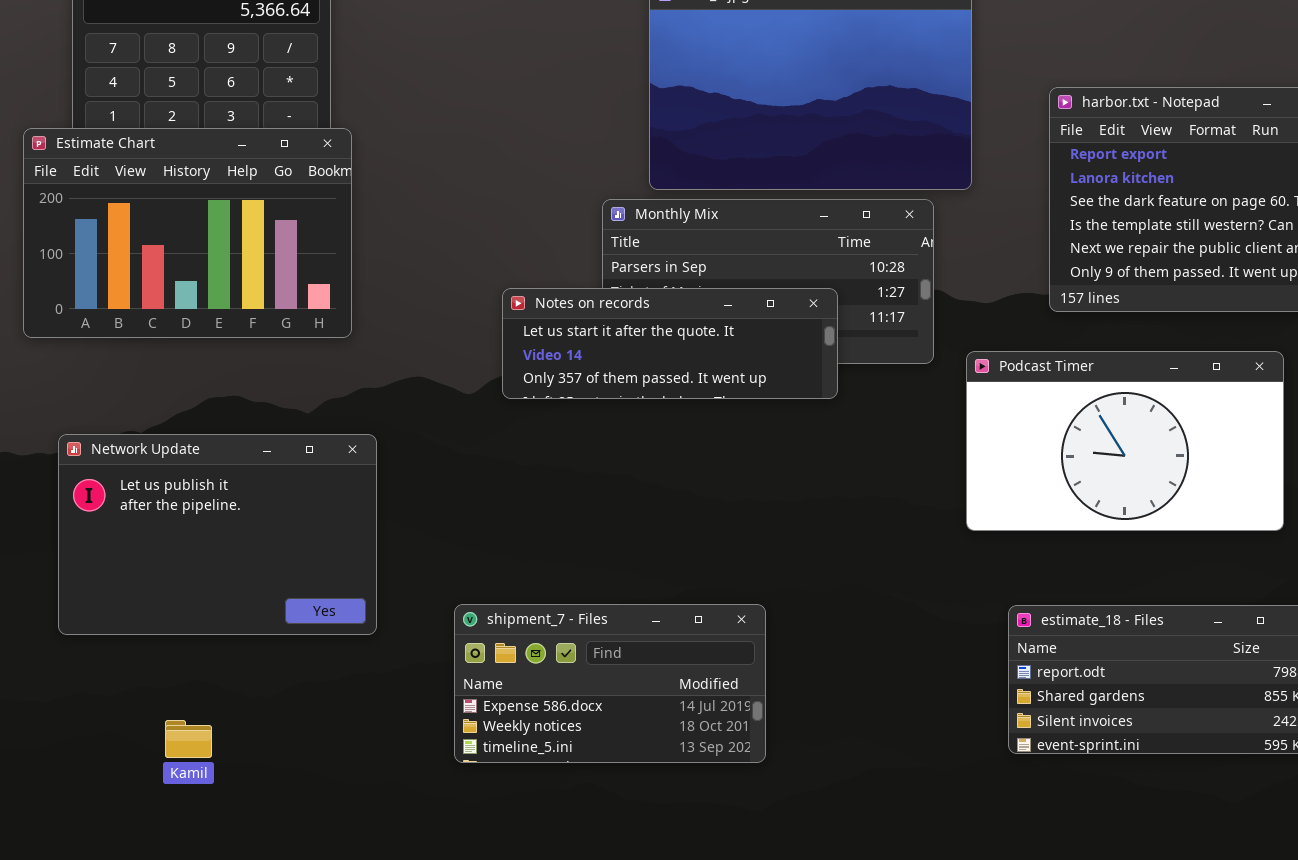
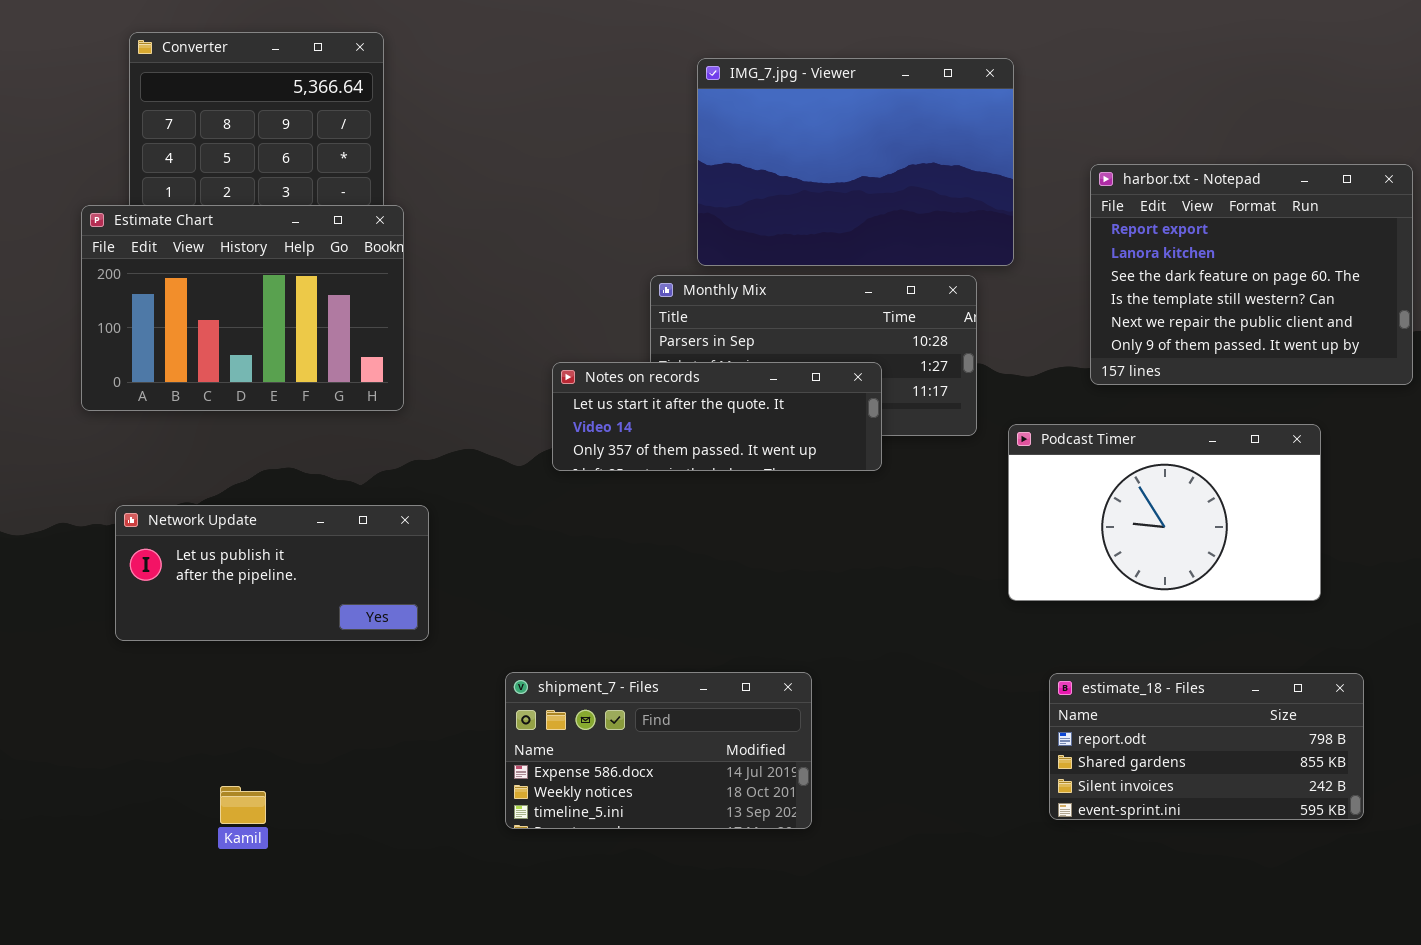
Network Update: [58,434,377,635] -> [115,505,429,641], resized

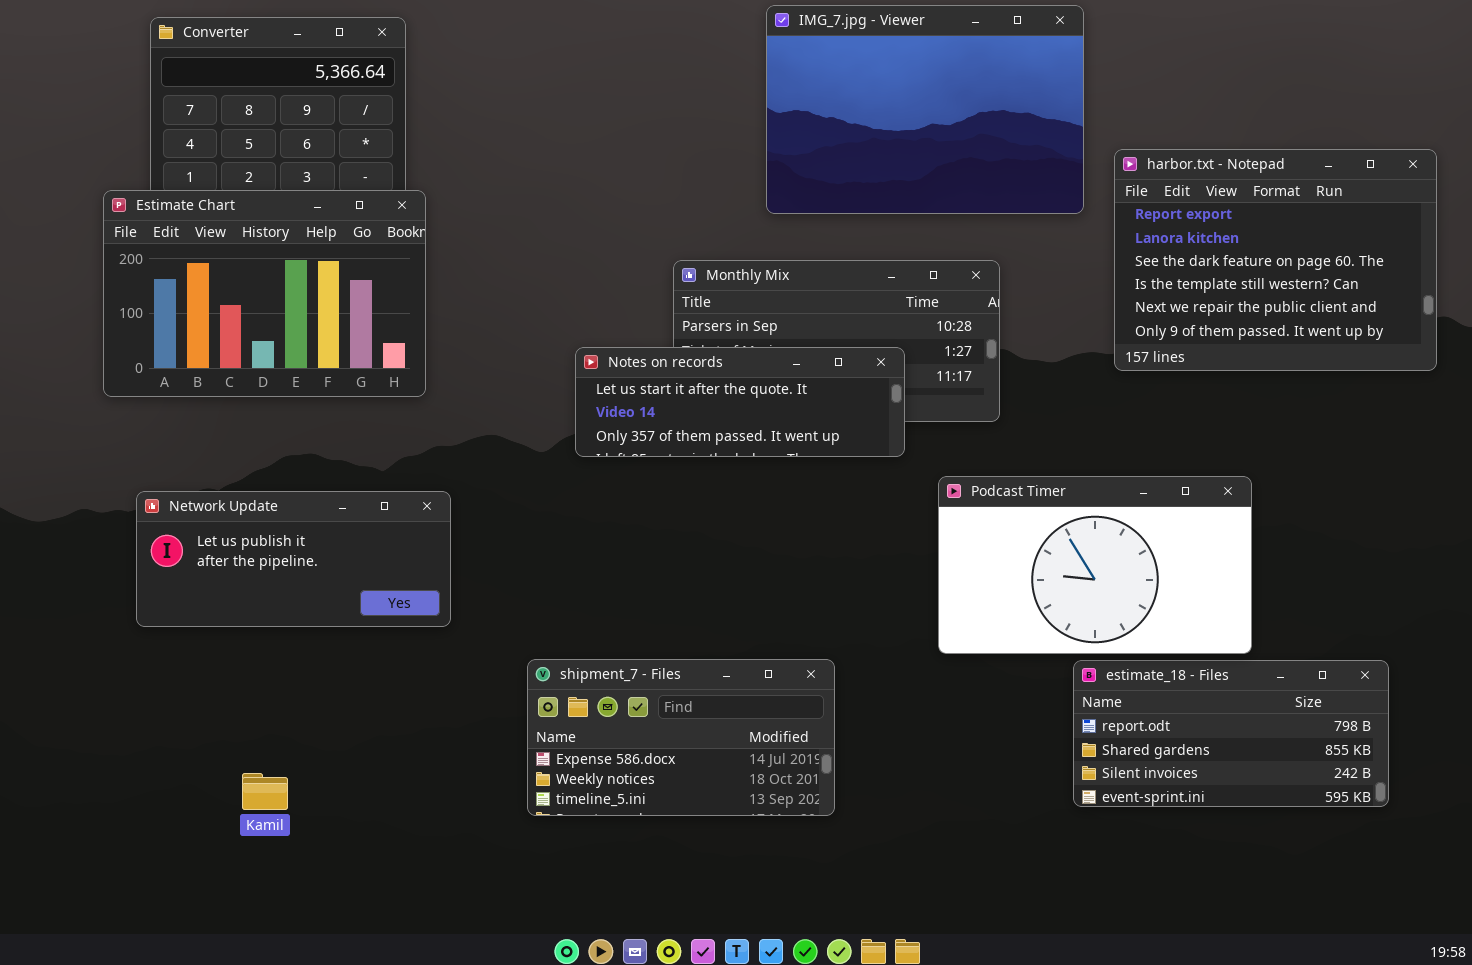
IMG_7.jpg - Viewer: [697,58,1014,266] -> [766,5,1084,214], moved
Podcast Timer: [1008,424,1321,601] -> [938,476,1252,654], moved

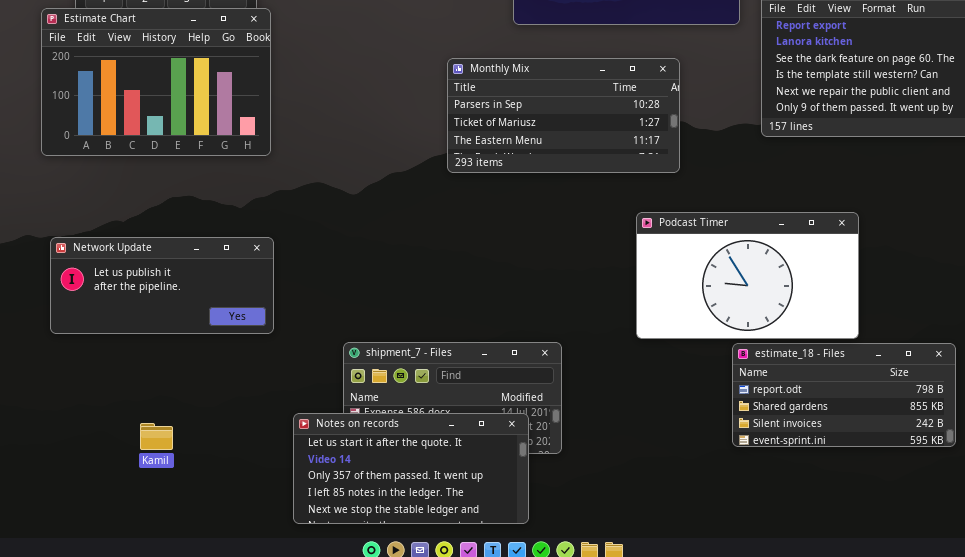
Notes on records: [575,347,905,457] -> [293,413,529,524], moved, resized
Network Update: [136,491,451,627] -> [50,237,274,334], moved

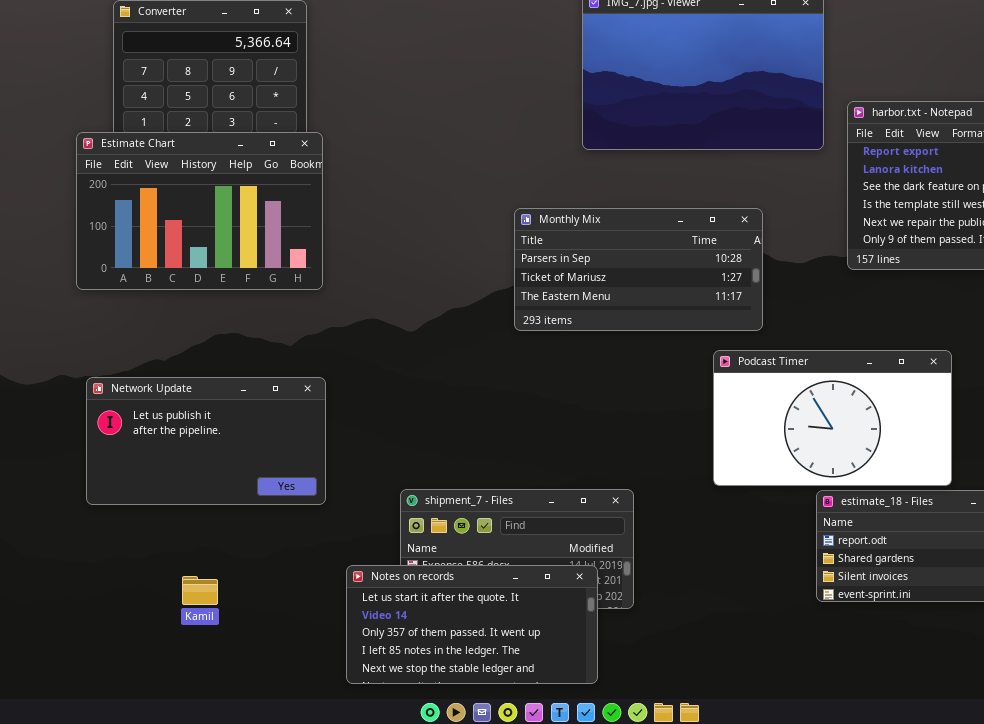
Monthly Mix: [447,58,680,173] -> [514,208,763,331], moved
Network Update: [50,237,274,334] -> [86,377,326,505], resized

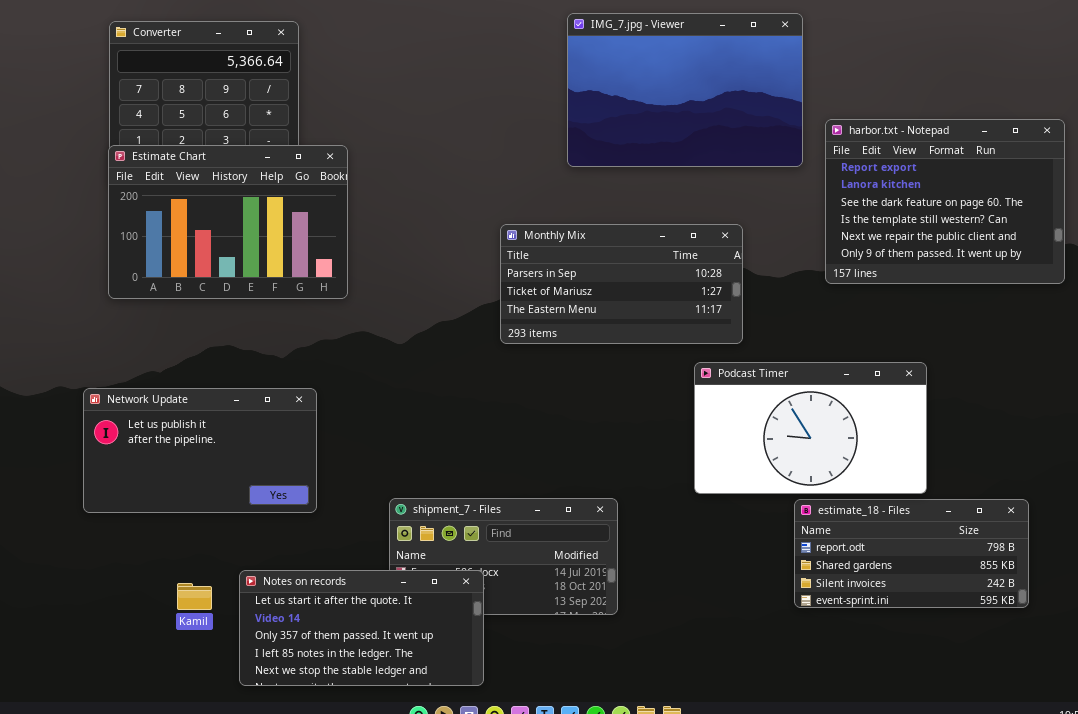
Estimate Chart: [76,132,323,290] -> [108,145,348,299], moved
Notes on records: [346,565,598,684] -> [239,570,484,686], moved

